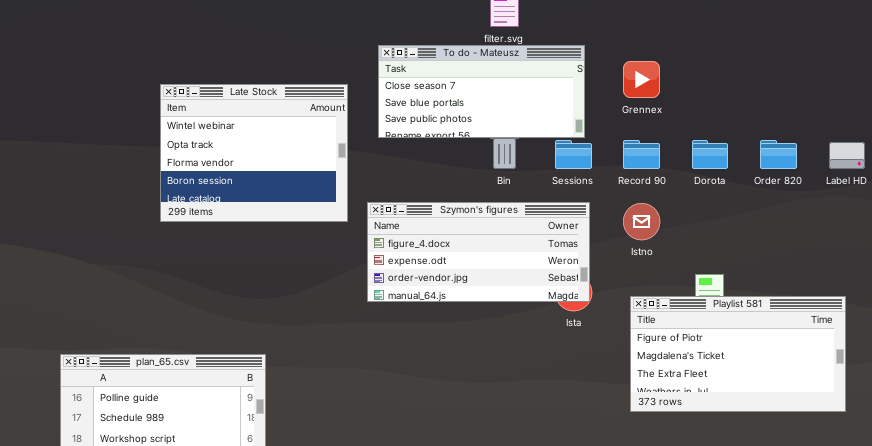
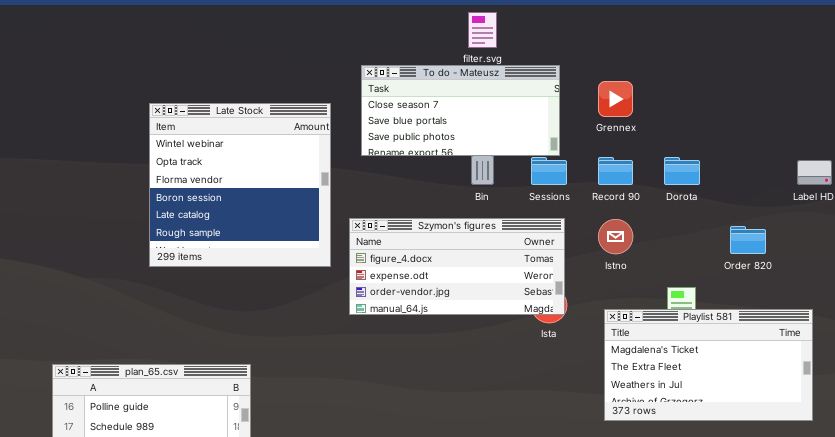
Late Stock: [160,84,348,222] -> [149,103,331,267], resized
Order 820: [760,140,797,169] -> [730,226,766,254], moved
Playlist 581: [630,296,846,412] -> [604,309,813,421], scrolled down 1 row

